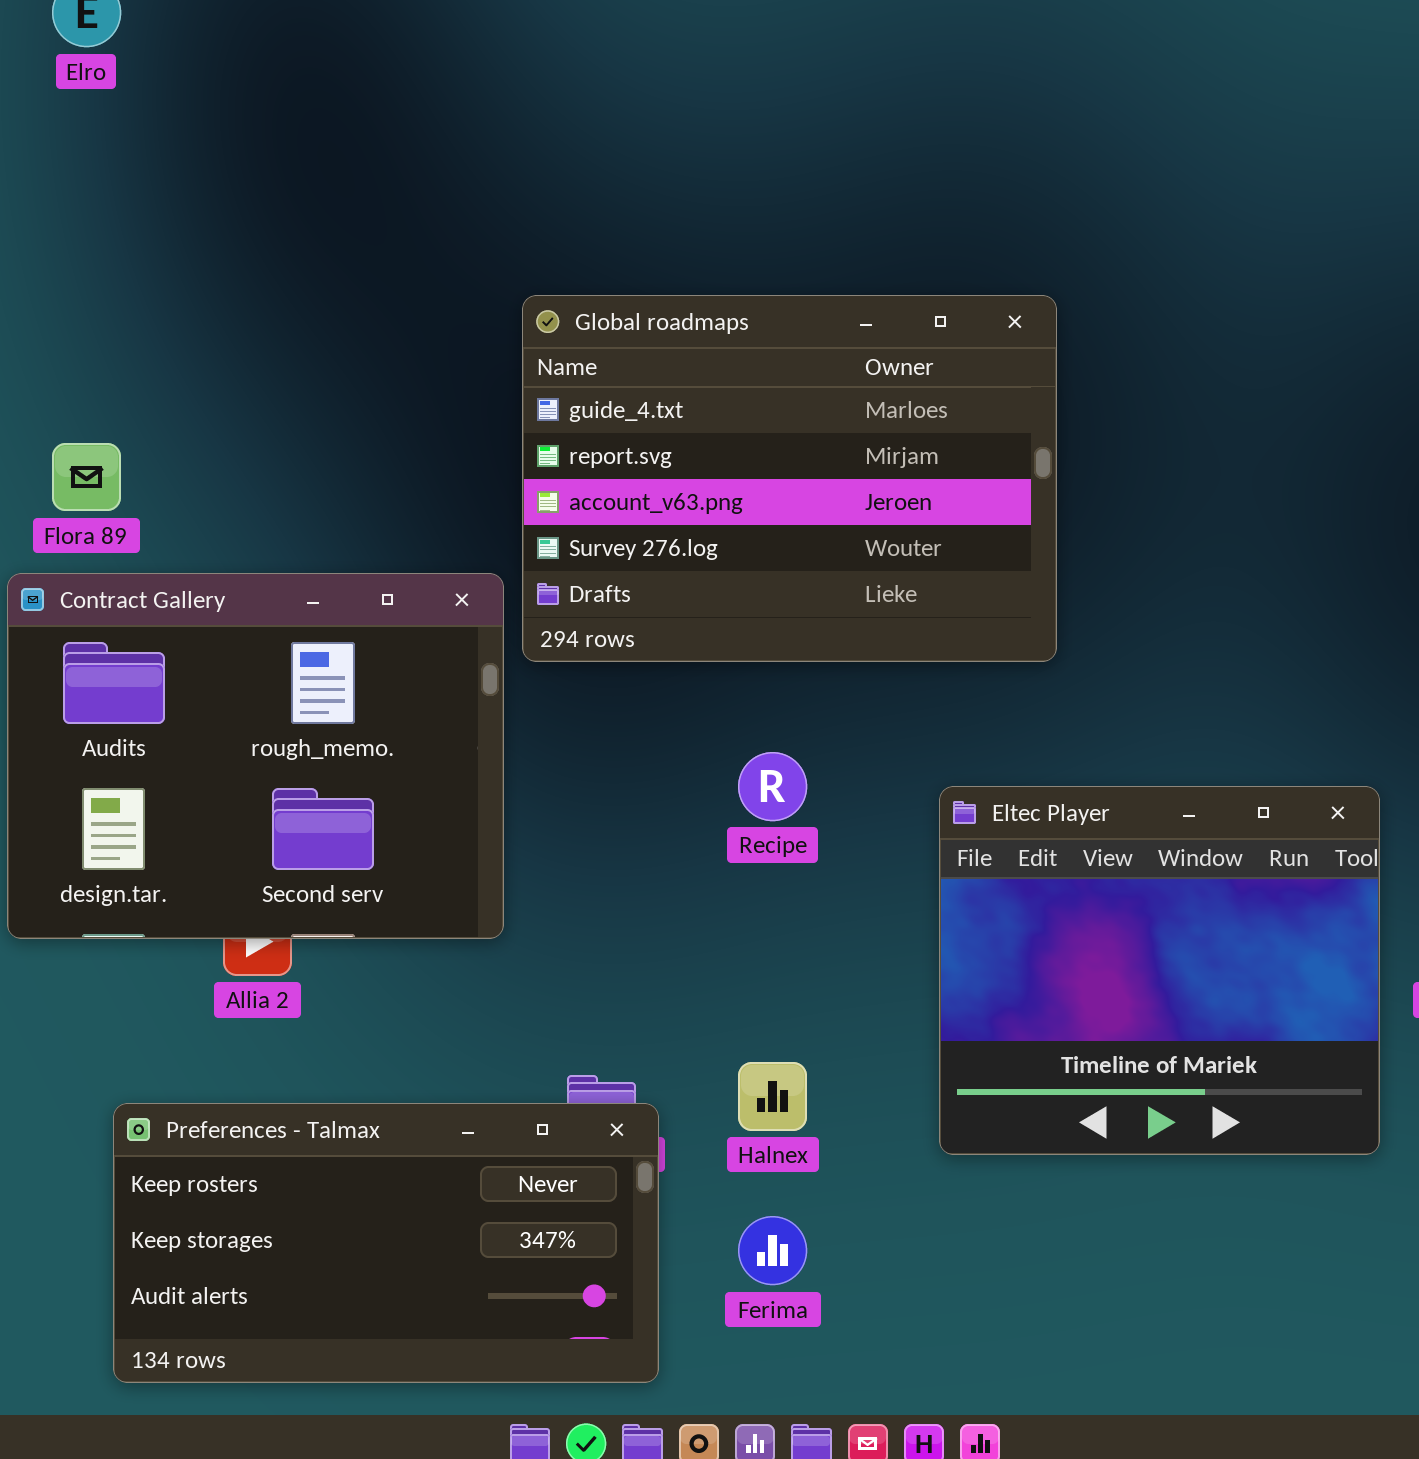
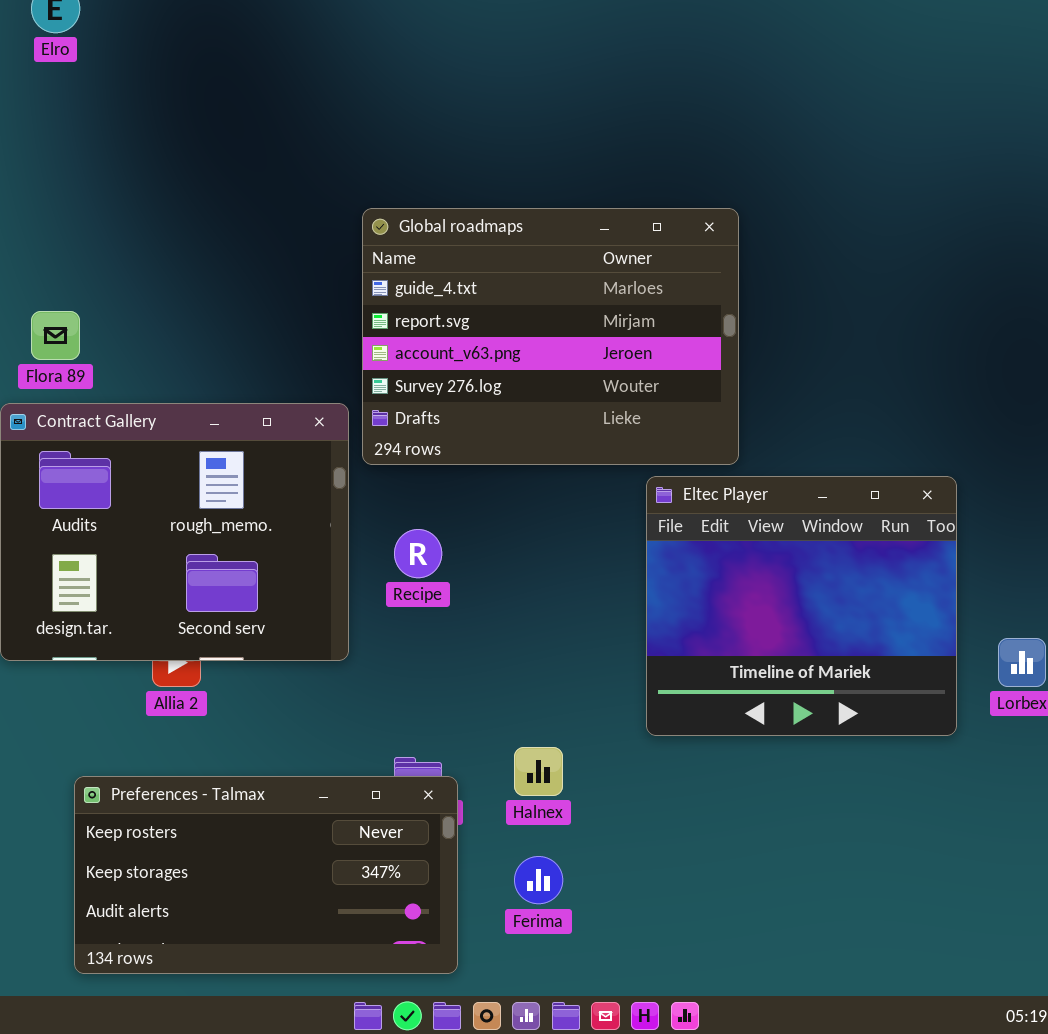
Recipe: [738,752,807,821] -> [394,529,442,578], moved
Eltec Player: [939,786,1380,1155] -> [646,476,957,736], moved

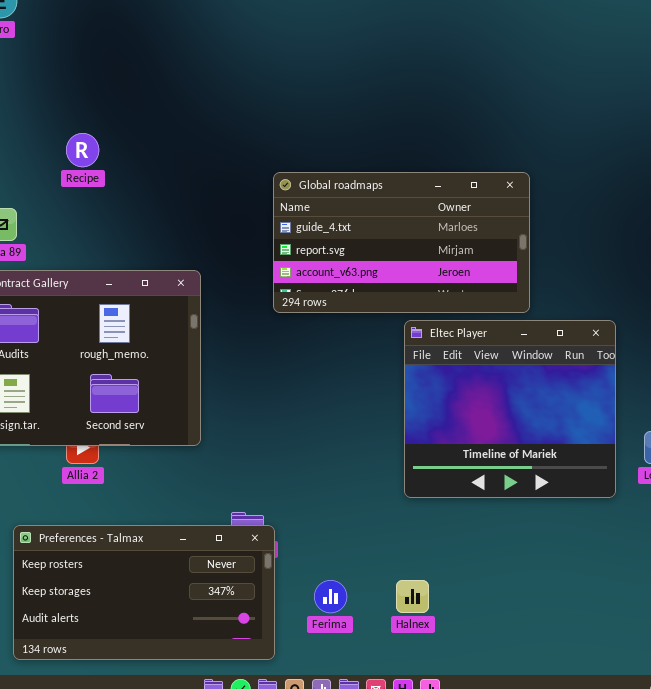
Global roadmaps: [362,208,739,465] -> [273,172,530,313], moved, resized
Recipe: [394,529,442,578] -> [66,133,99,167], moved
Halnex: [514,747,563,796] -> [396,580,429,613], moved

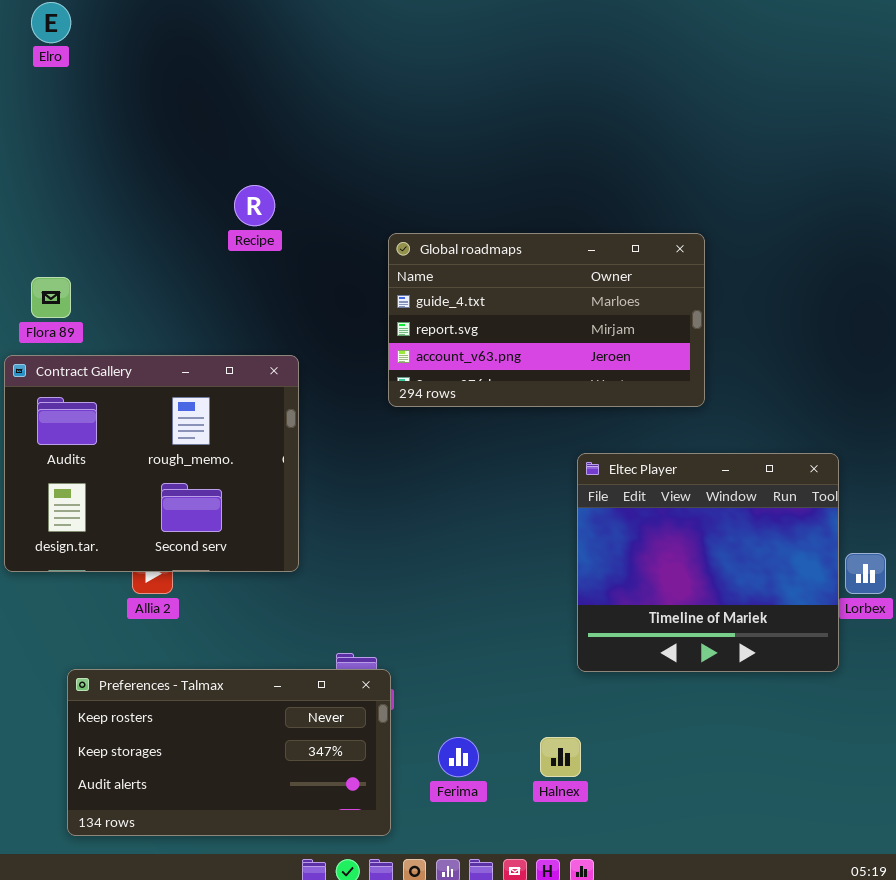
Recipe: [66,133,99,167] -> [234,185,275,226], moved
Eltec Player: [404,320,616,498] -> [577,453,839,672], moved

